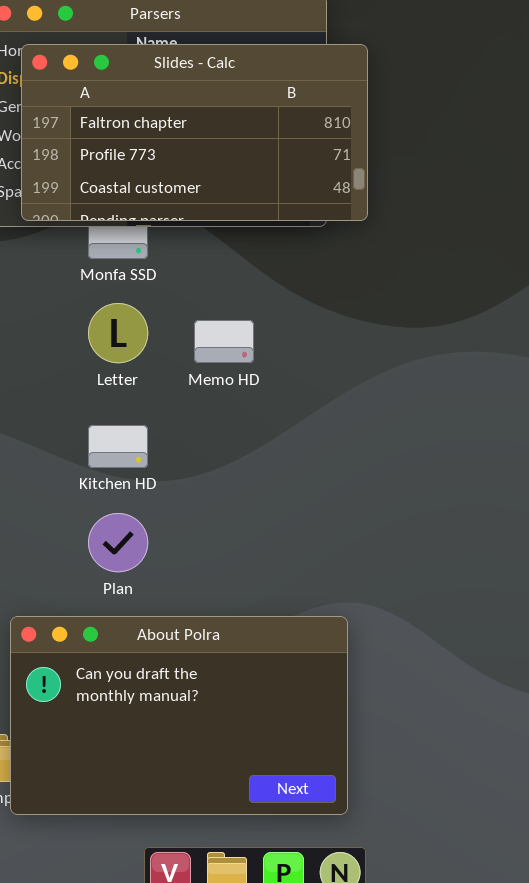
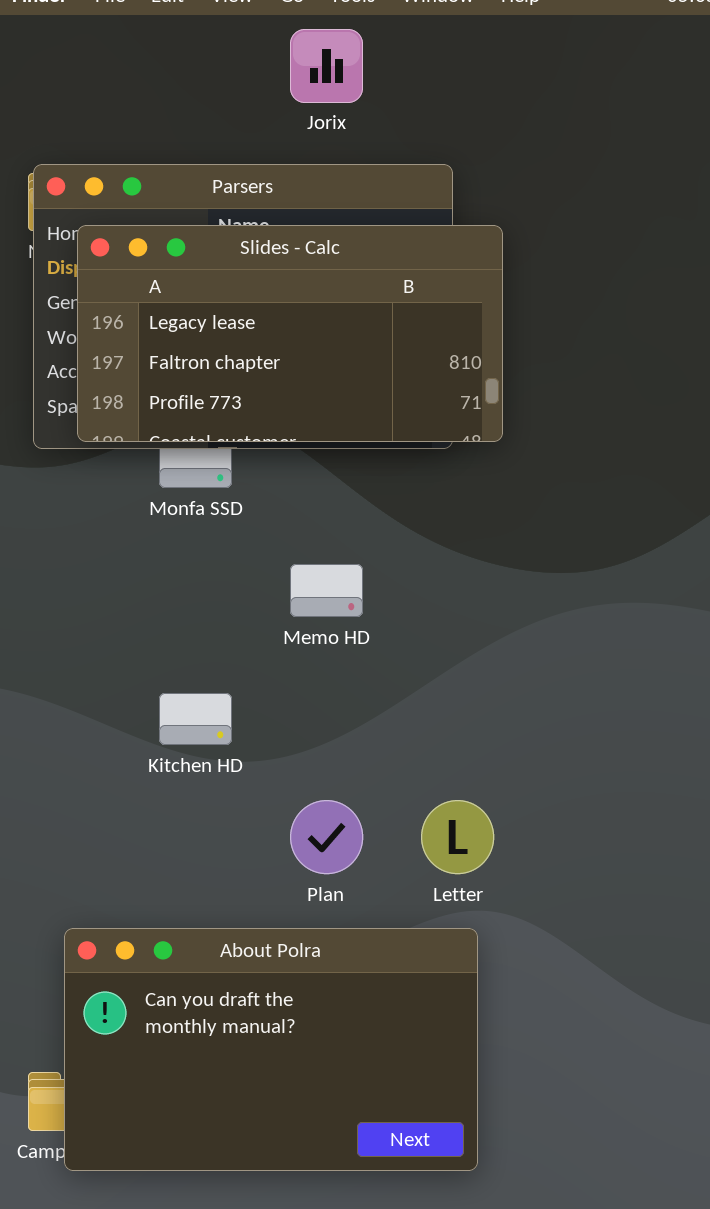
Slides - Calc: [21,44,368,221] -> [77,225,503,442], scrolled up 1 row
Letter: [88,303,148,363] -> [421,800,494,874], moved
Plan: [88,513,148,572] -> [290,800,363,874], moved

